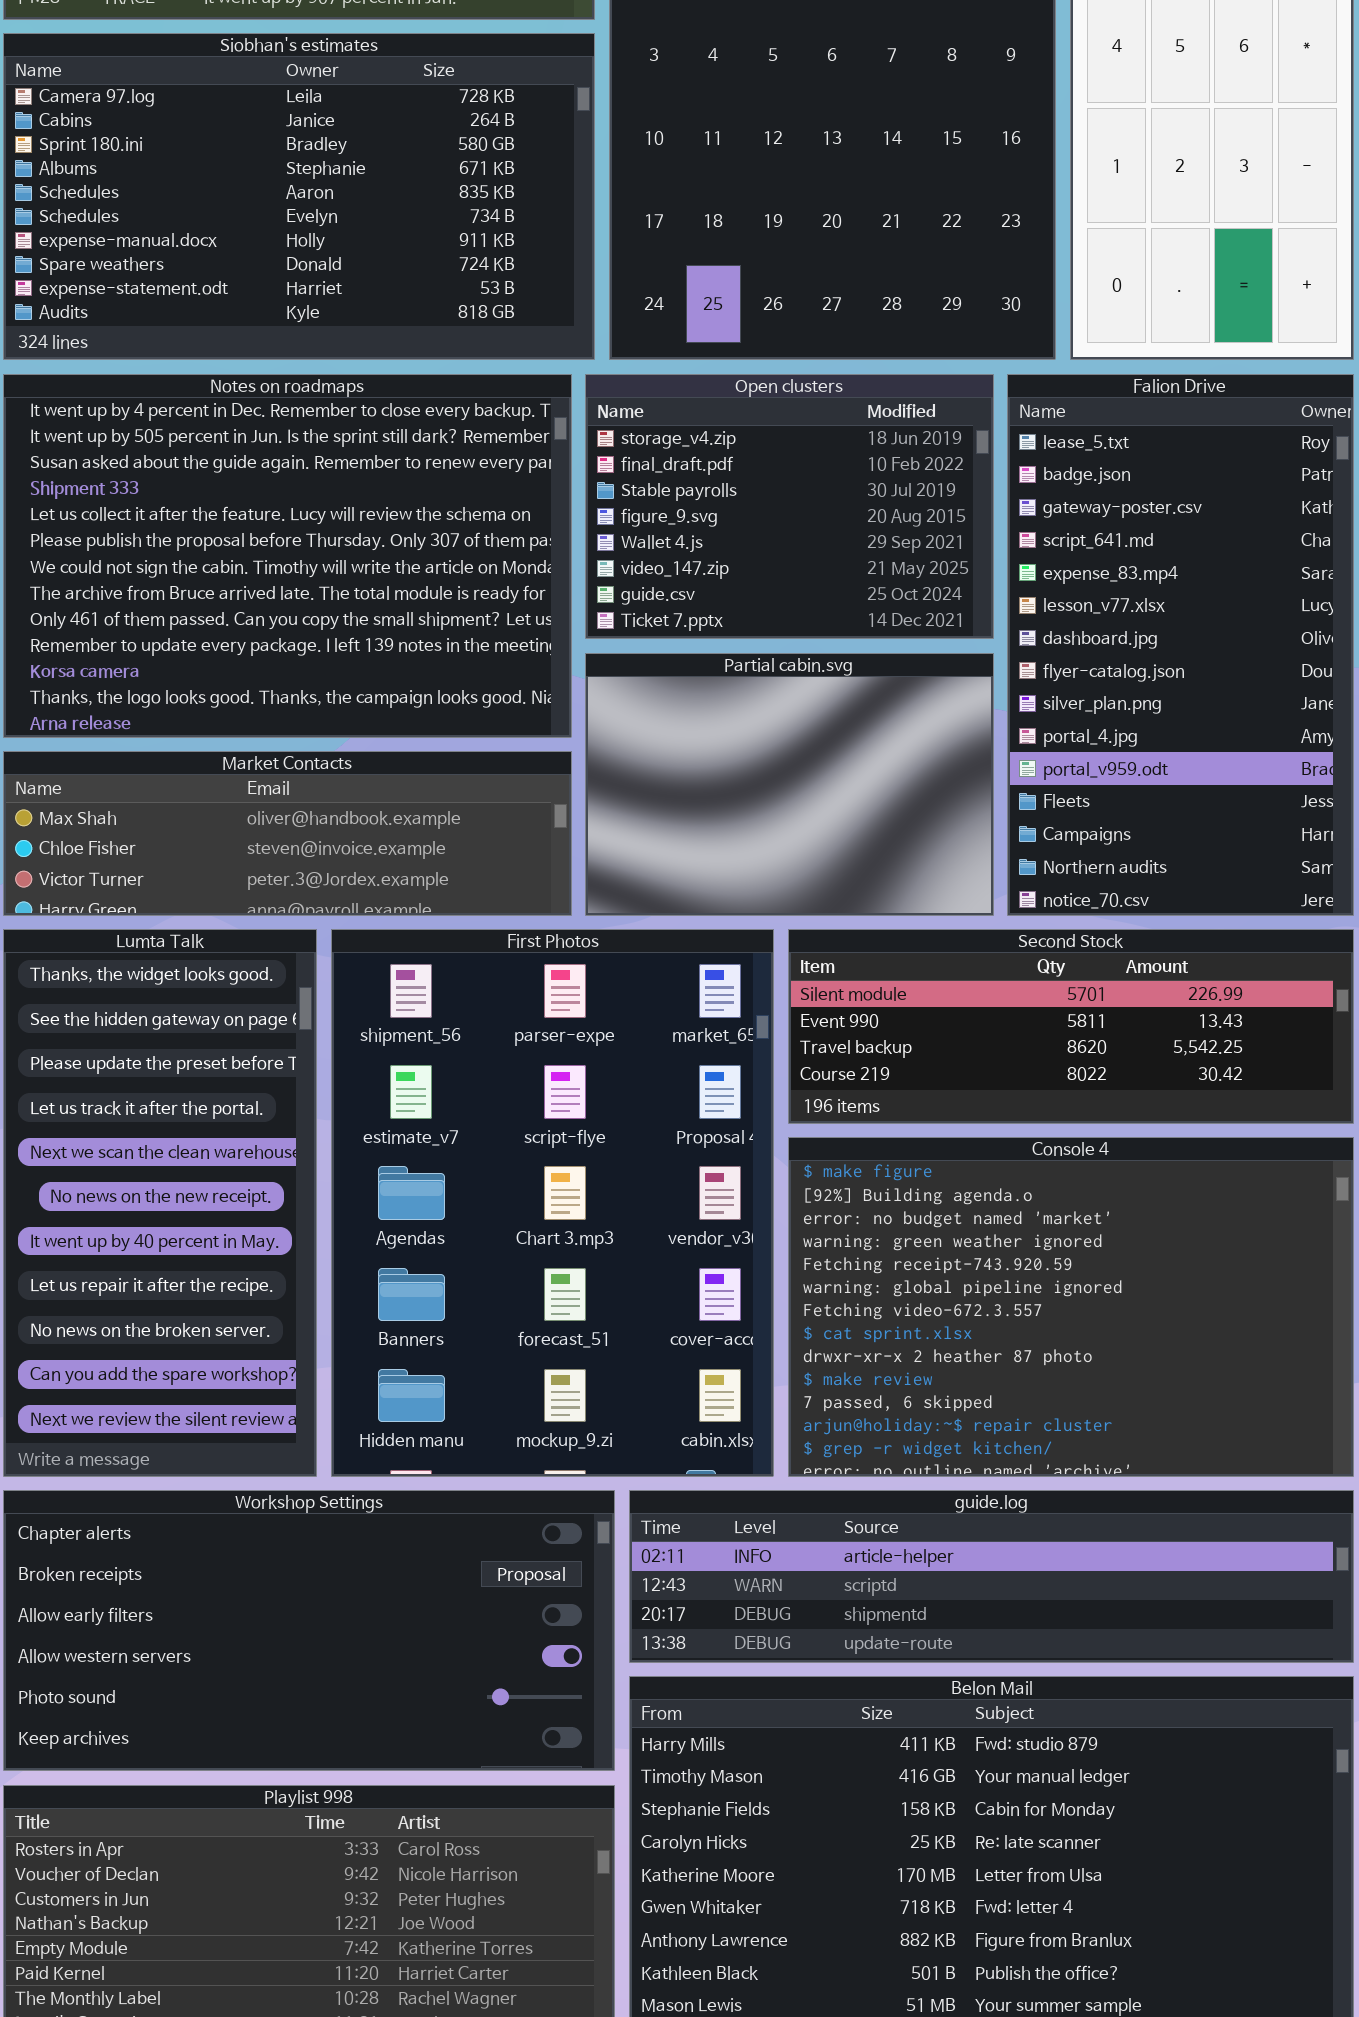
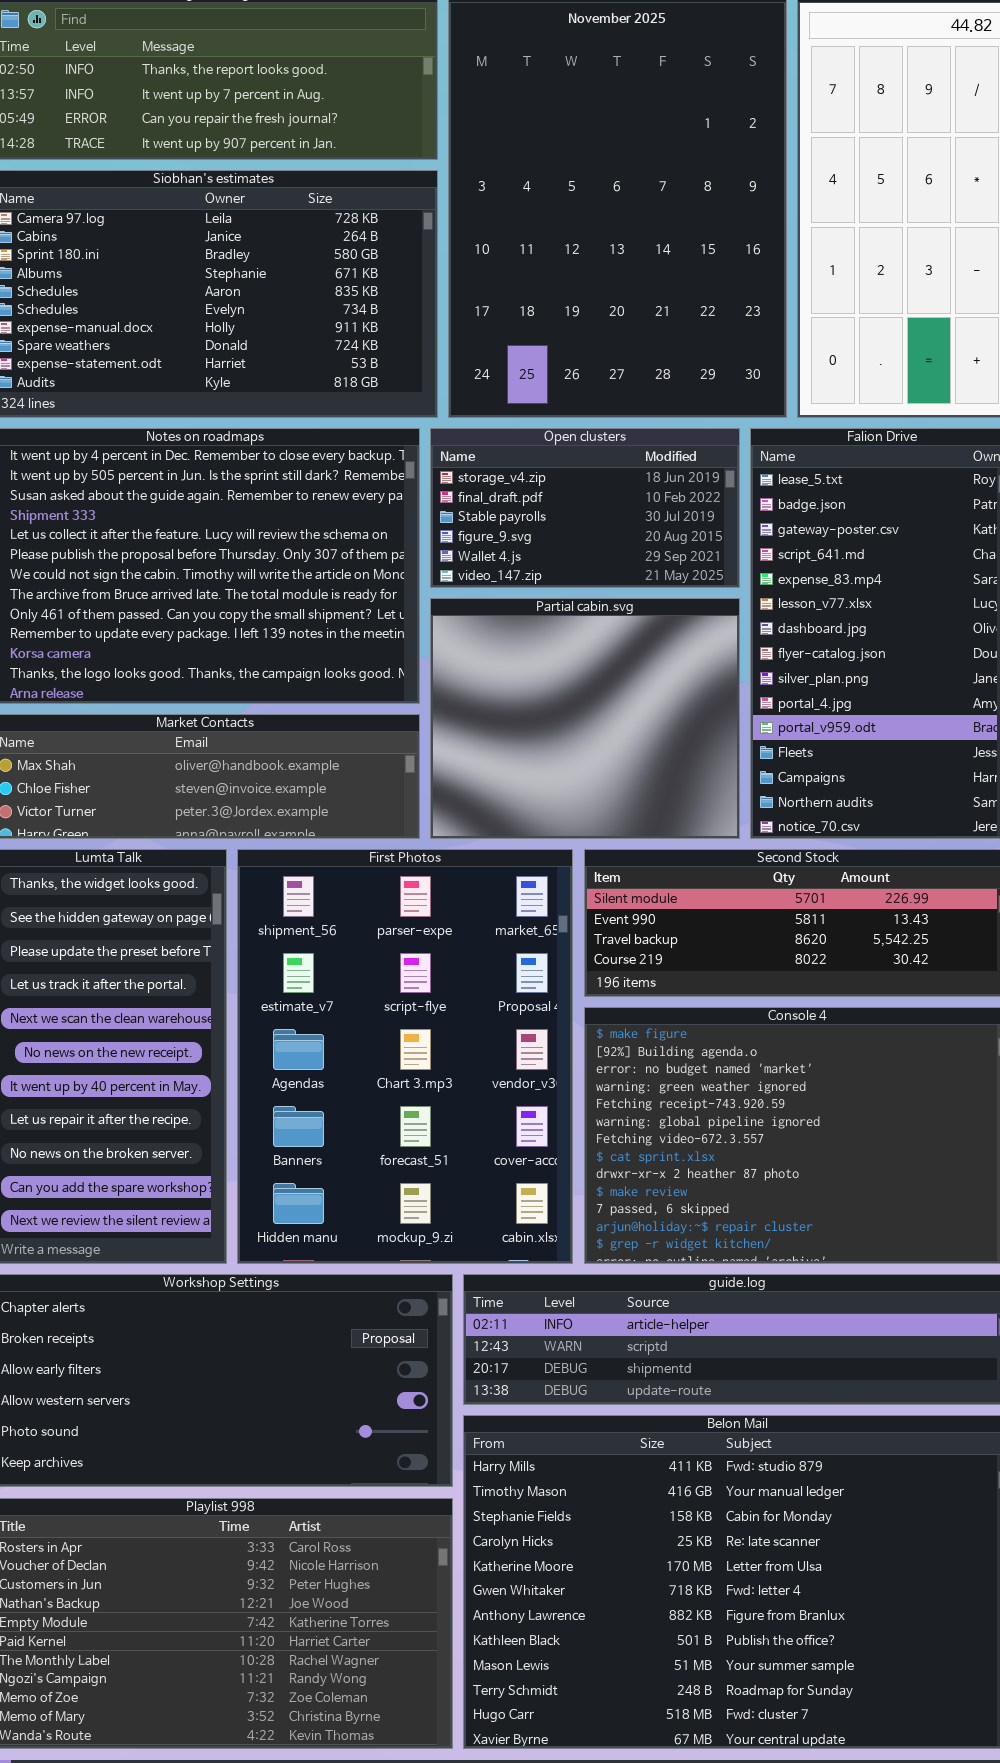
Open clusters: [585,374,994,639] -> [430,428,740,588], resized
Partial cabin.svg: [585,653,994,916] -> [430,598,740,839], resized

